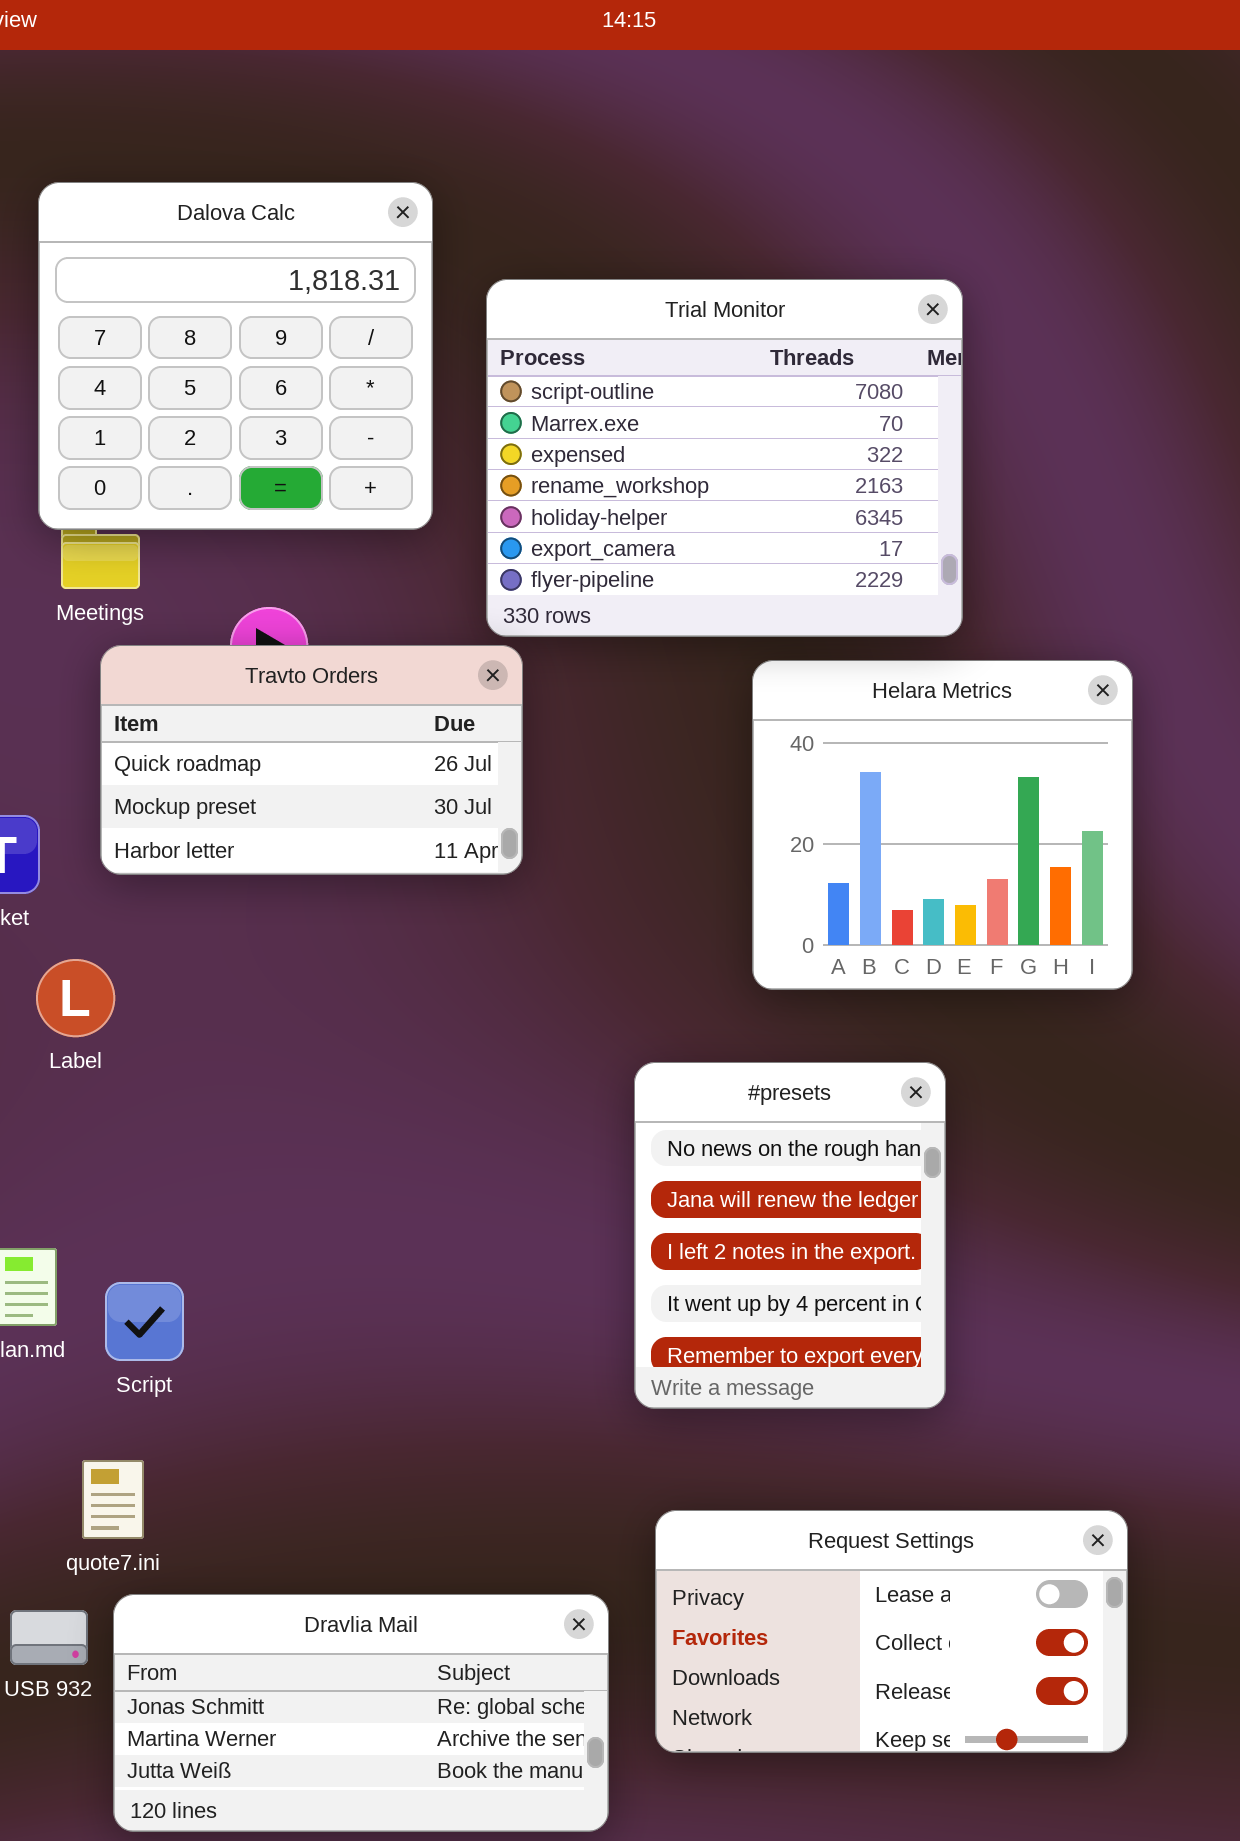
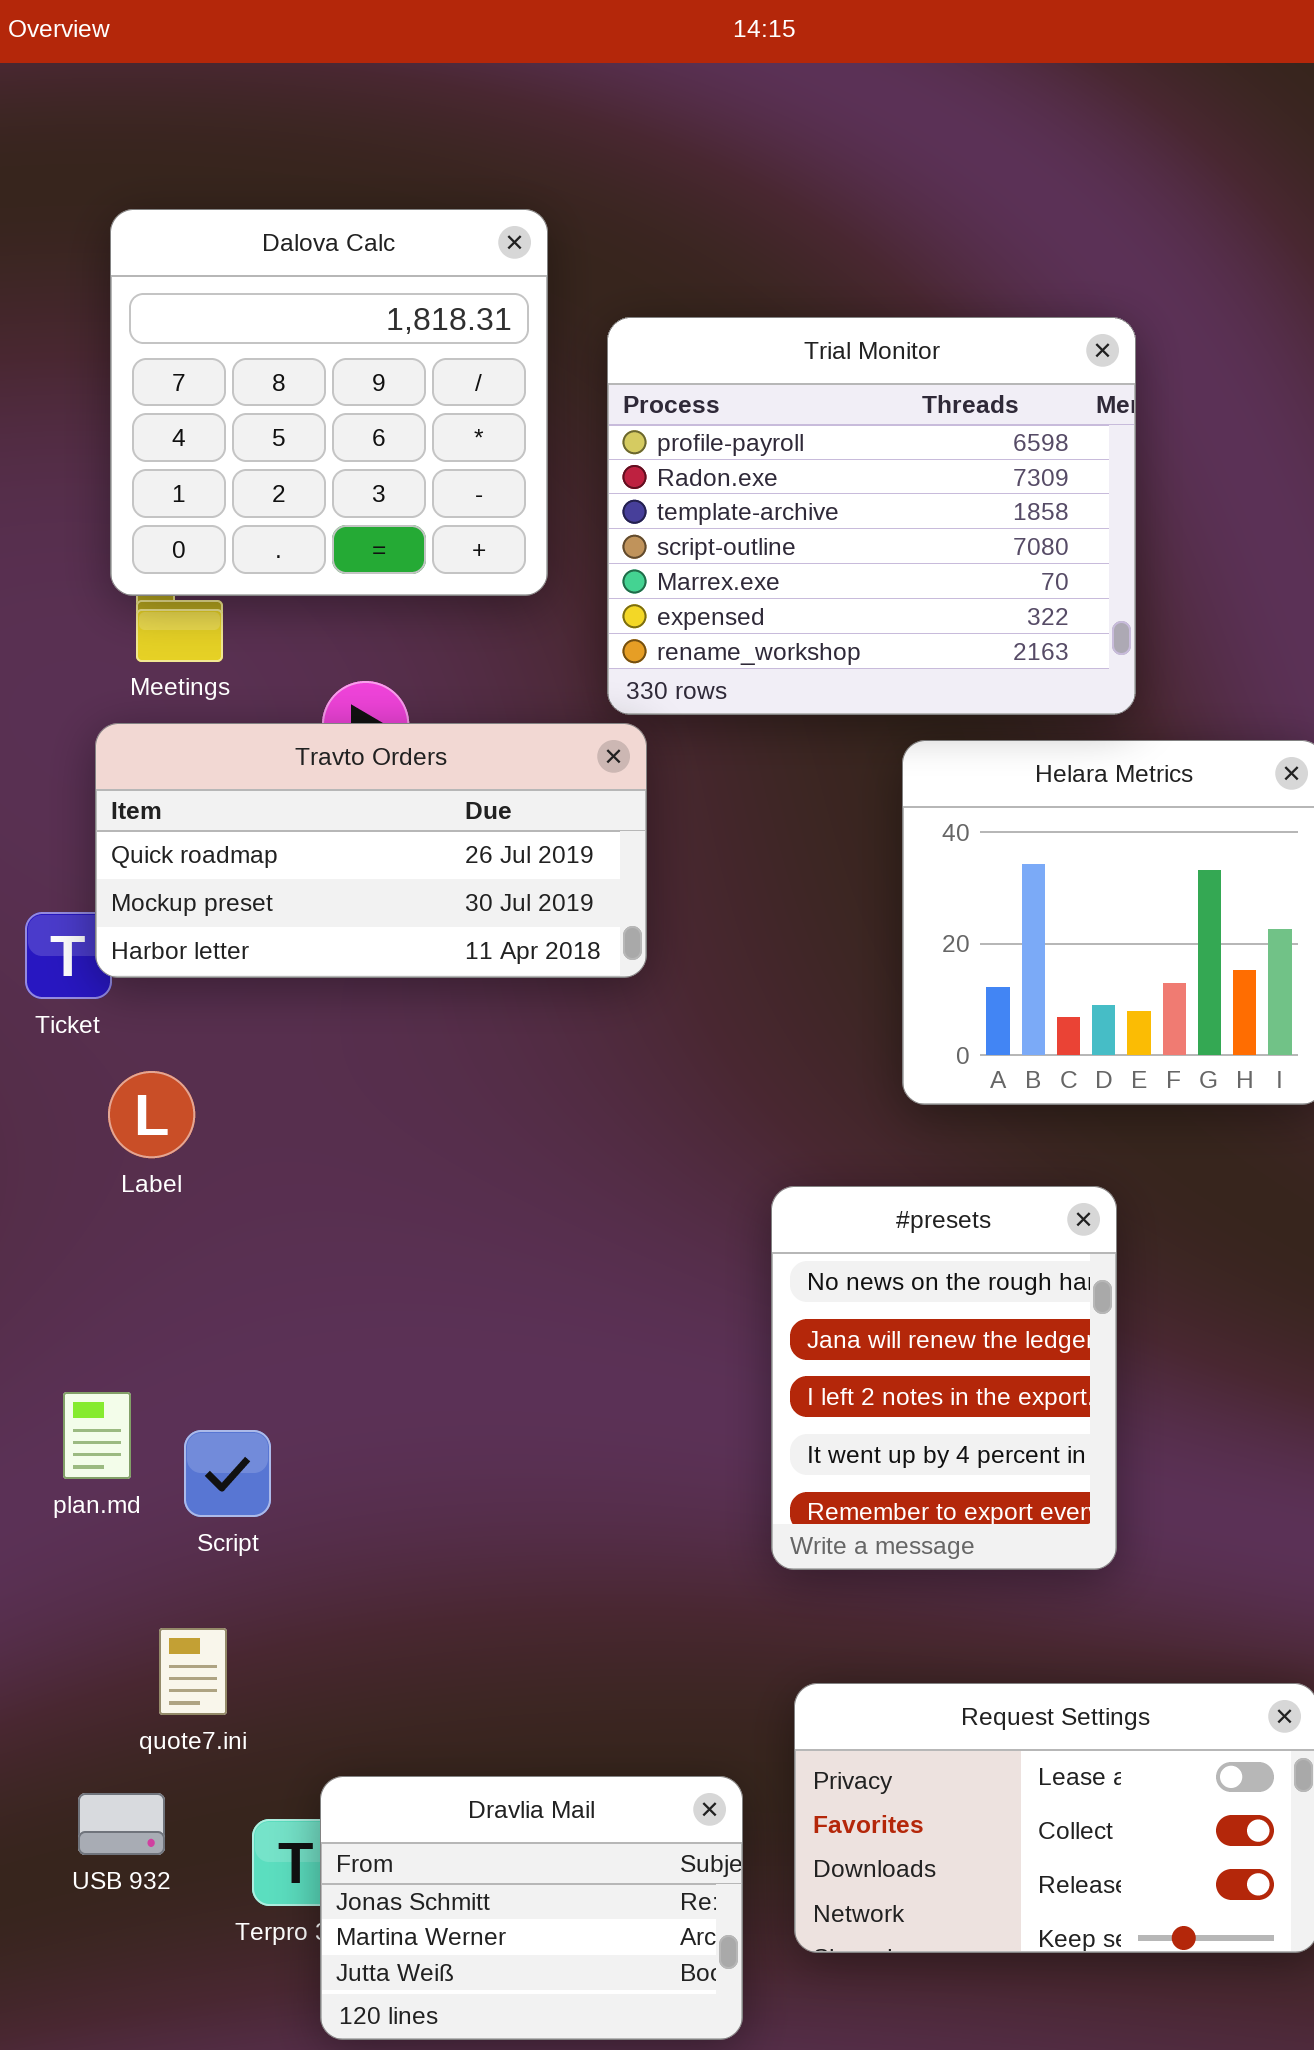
Trial Monitor: [486,279,963,637] -> [607,317,1136,715], scrolled up 3 rows
Travto Orders: [100,645,523,875] -> [95,723,647,978], resized
Dravlia Mail: [113,1594,609,1832] -> [320,1776,743,2040], resized

